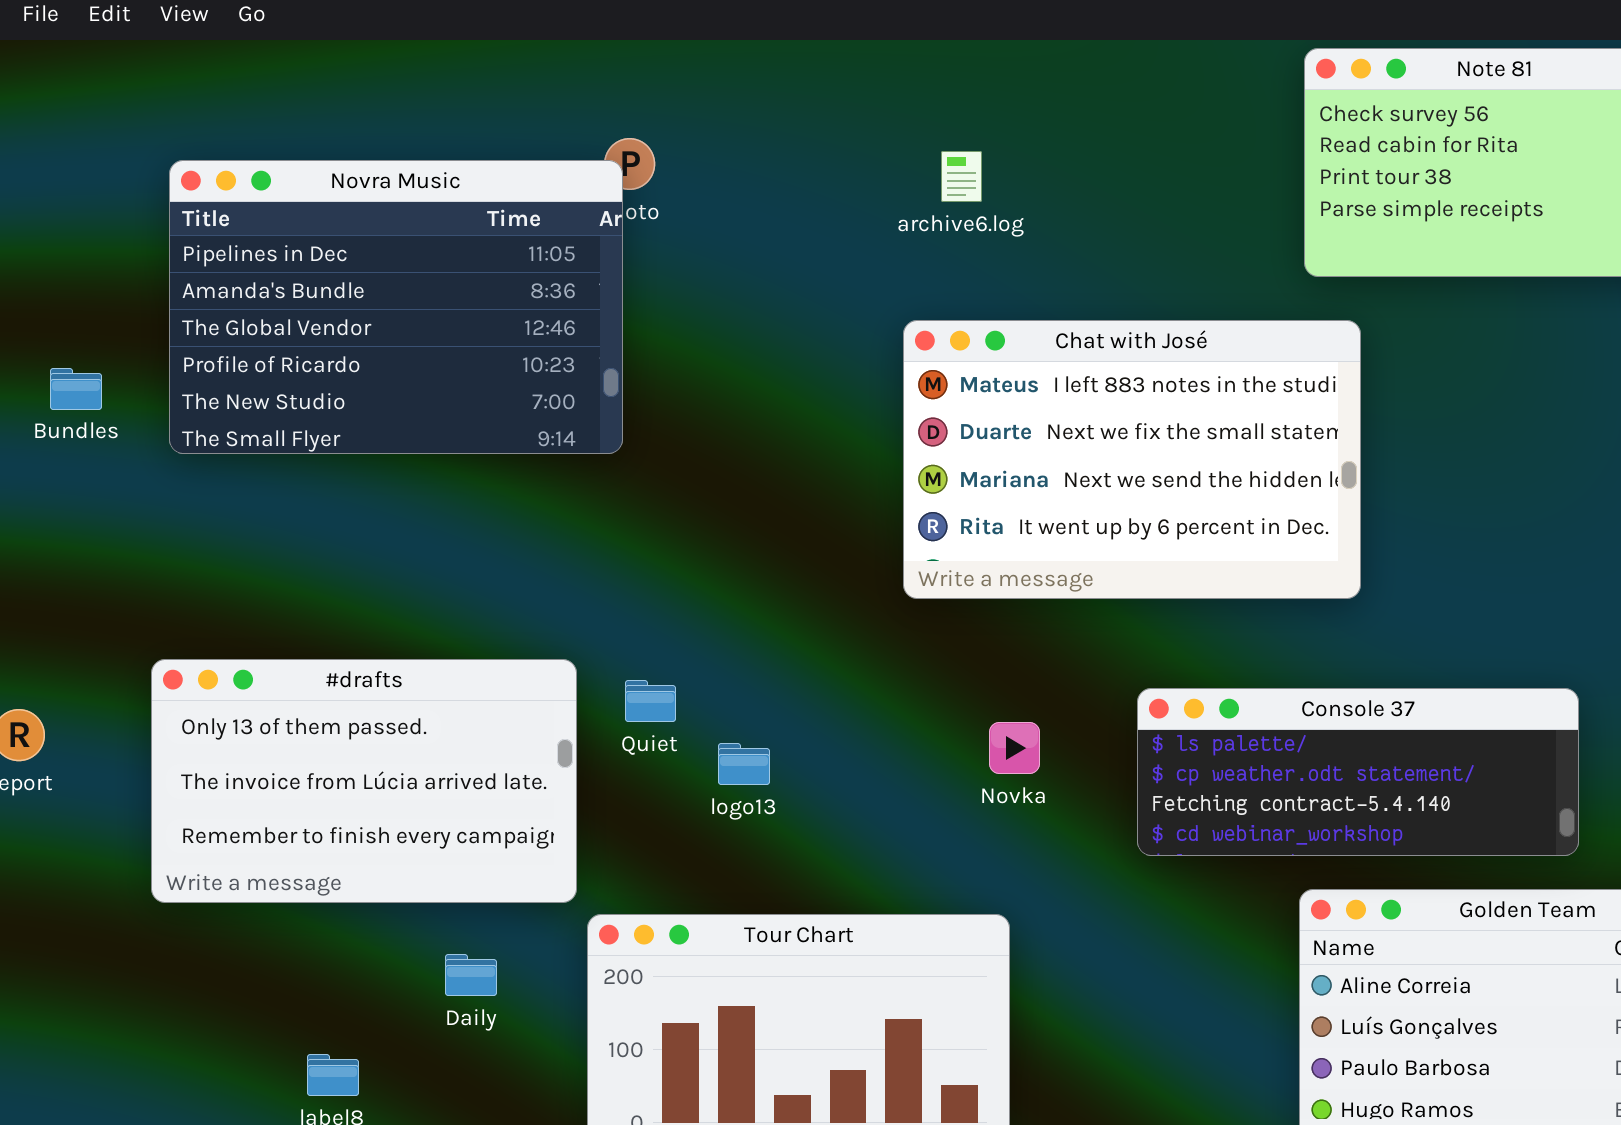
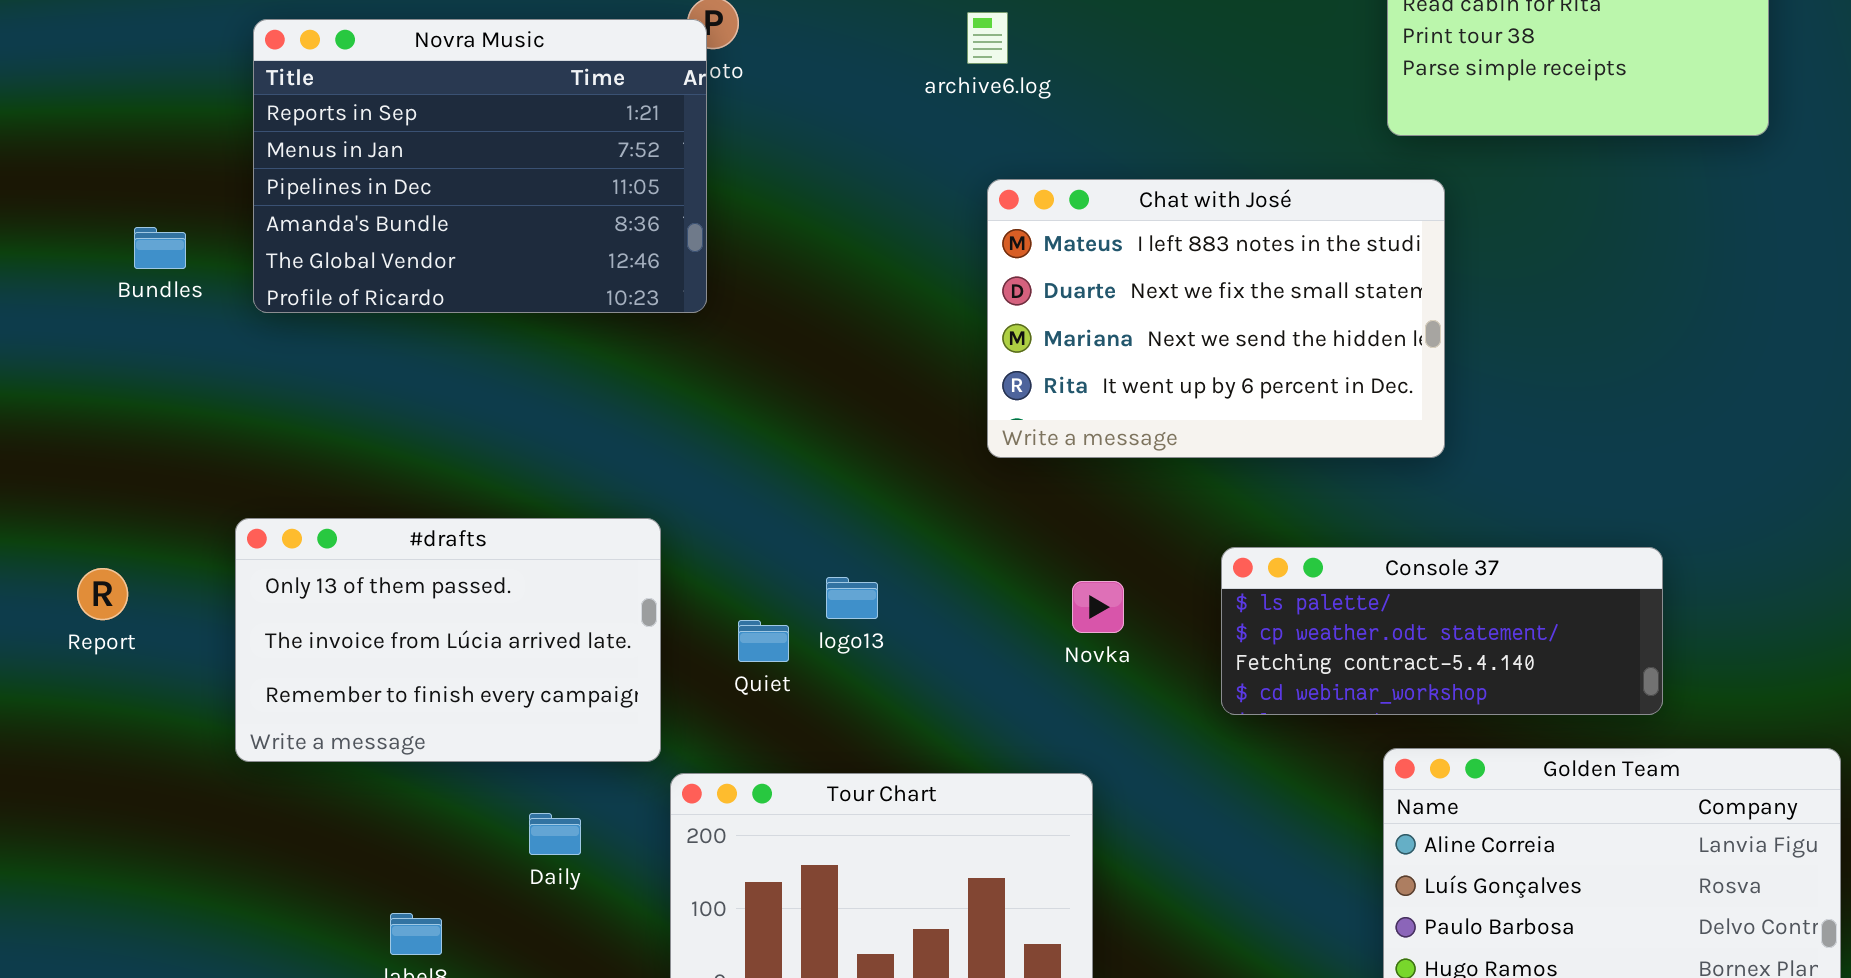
archive6.log: [941,151,982,202] -> [967,12,1008,64], moved
Novra Music: [169,160,623,454] -> [253,19,707,313], scrolled up 2 rows
Quiet: [625,680,676,722] -> [738,620,789,662], moved
logo13: [718,743,770,785] -> [826,577,878,619], moved

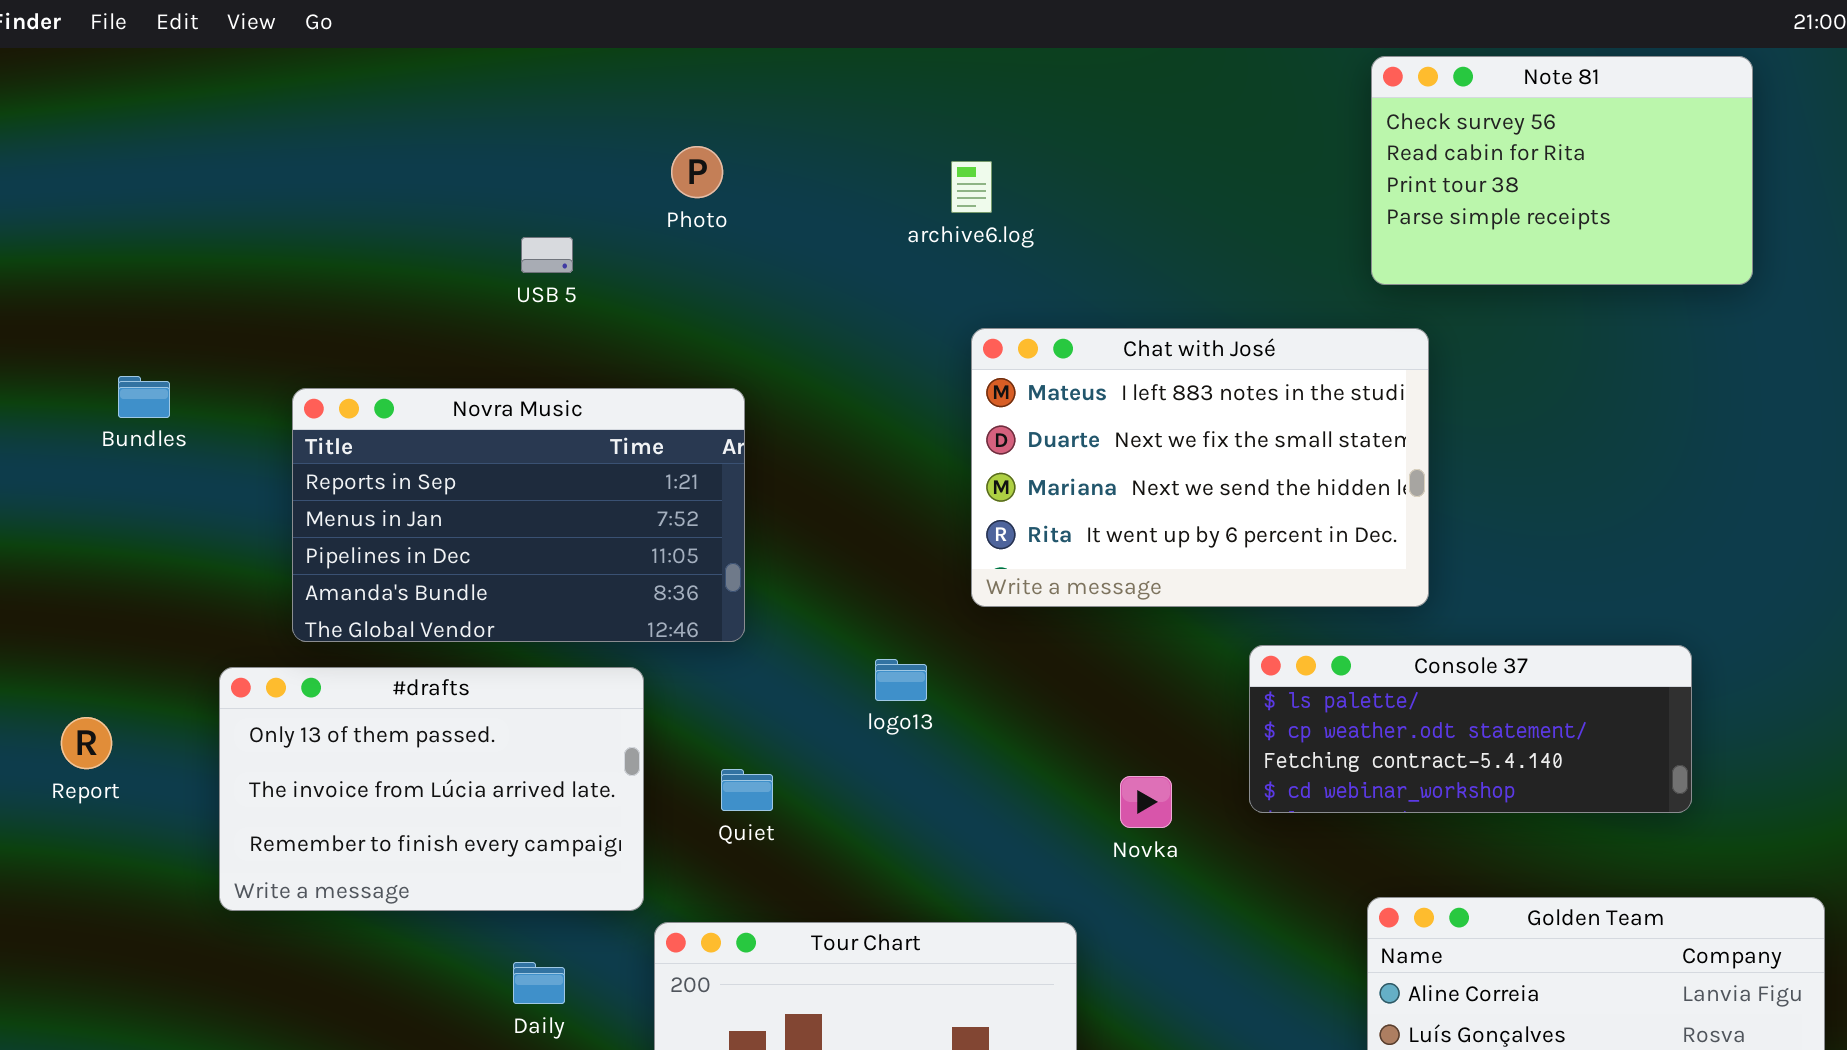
Novra Music: [253,19,707,313] -> [292,388,745,642], moved, resized
Console 37: [1221,547,1663,715] -> [1249,645,1692,813], moved
logo13: [826,577,878,619] -> [875,659,927,701], moved
Novka: [1072,581,1124,633] -> [1120,776,1172,828], moved

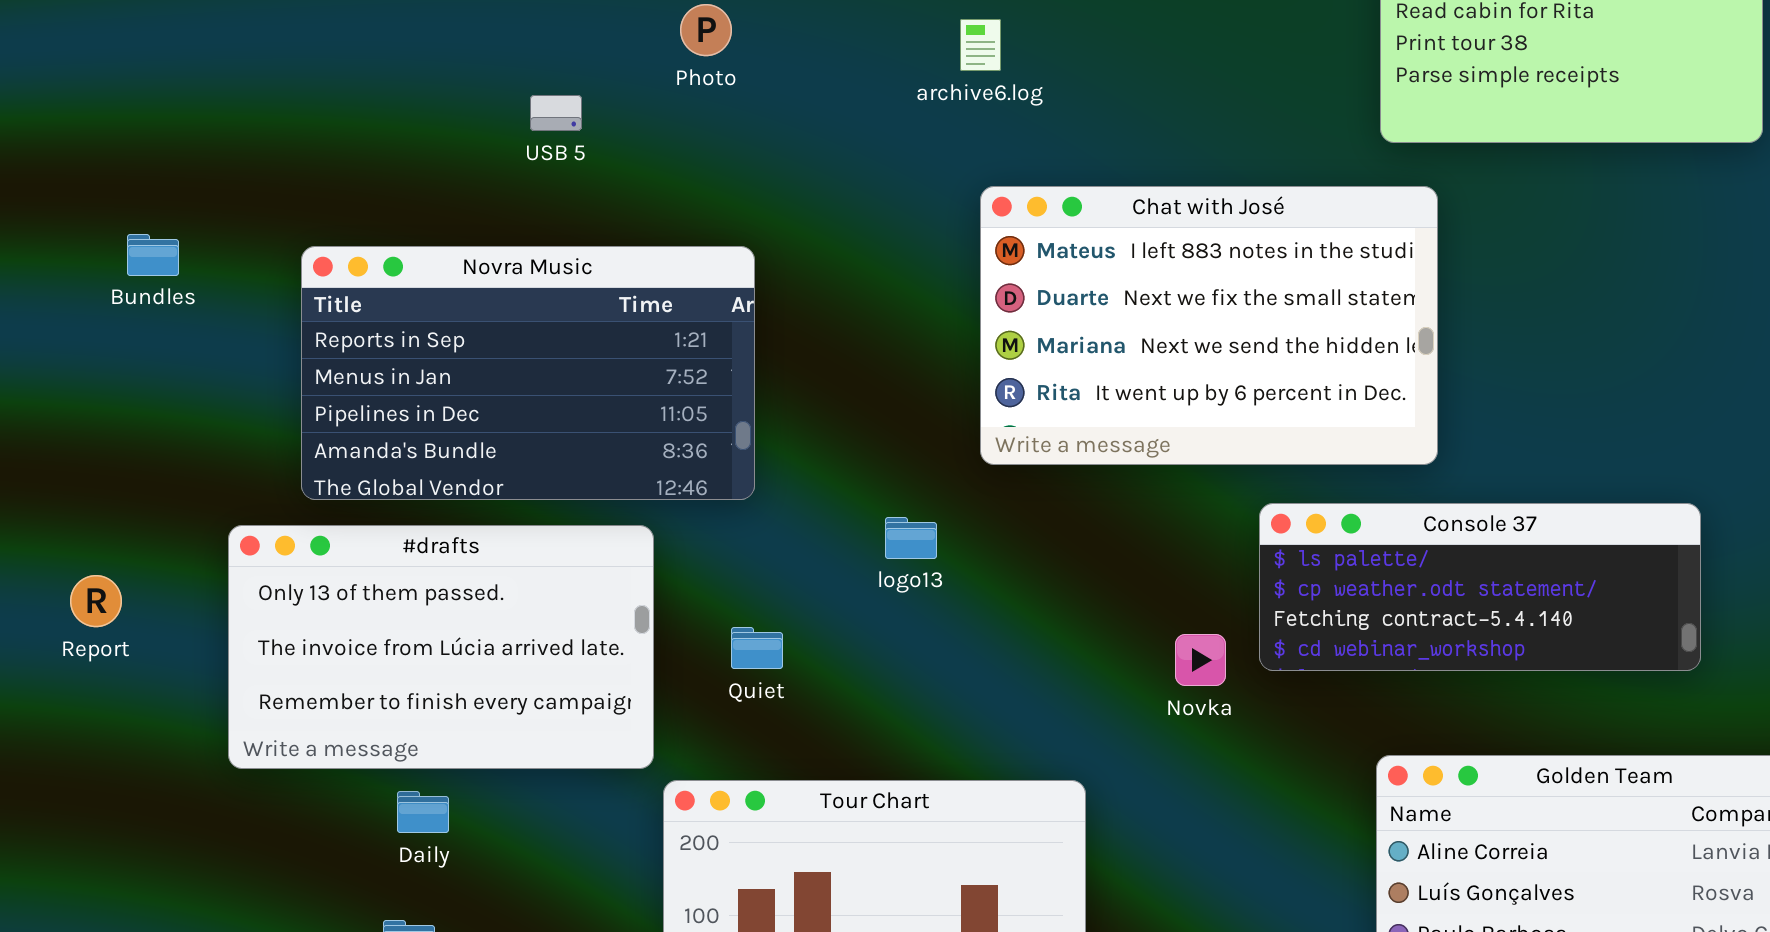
Novka: [1120,776,1172,828] -> [1175,634,1226,686], moved
Daily: [513,962,565,1004] -> [397,791,449,833], moved

